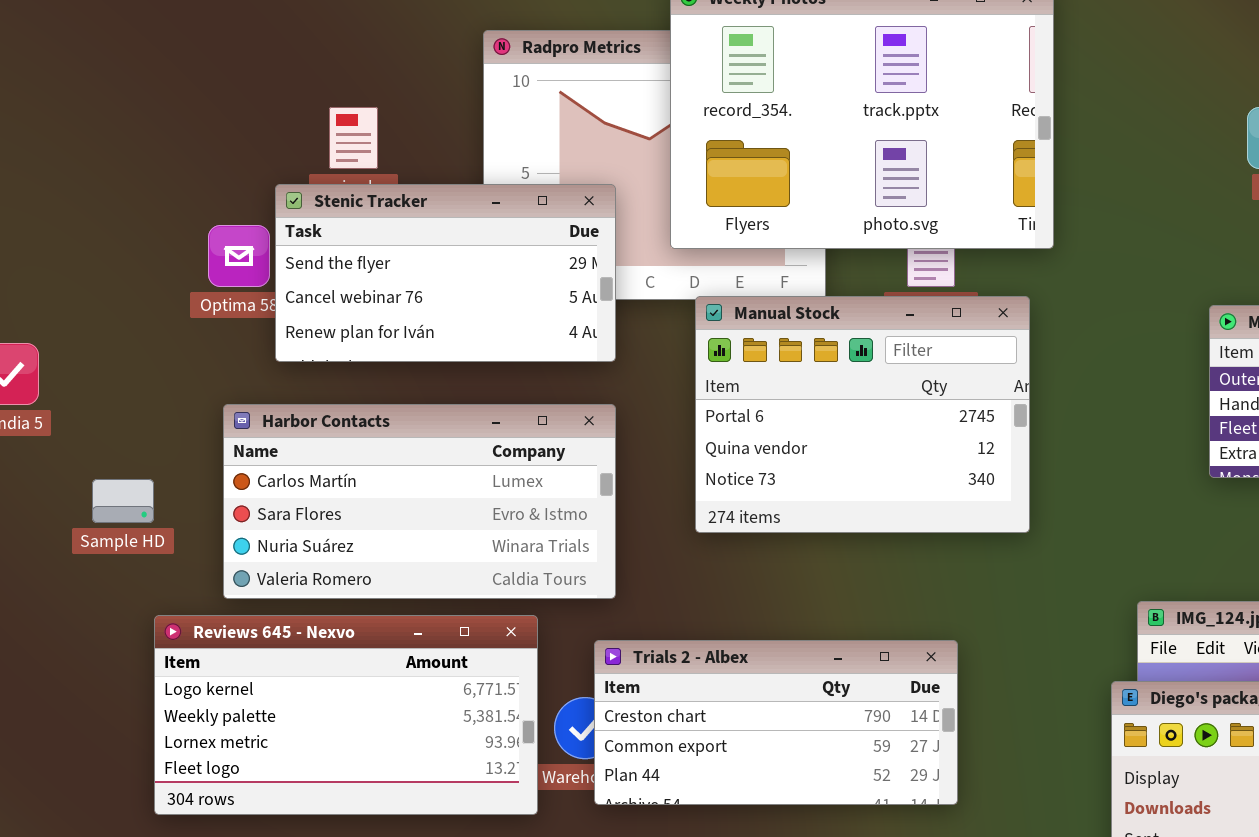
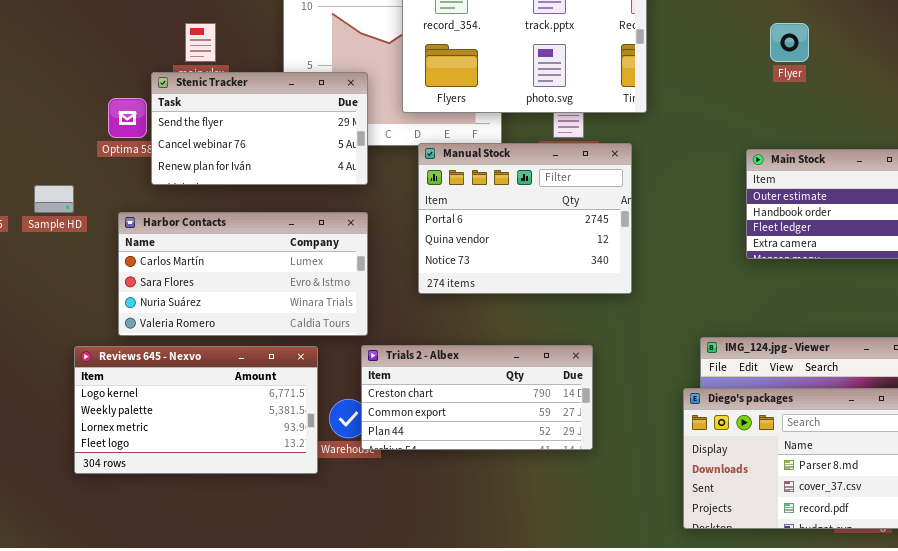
Sample HD: [92,479,154,523] -> [34,185,74,213], moved
Trials 2 - Albex: [594,640,958,805] -> [361,345,593,450], moved

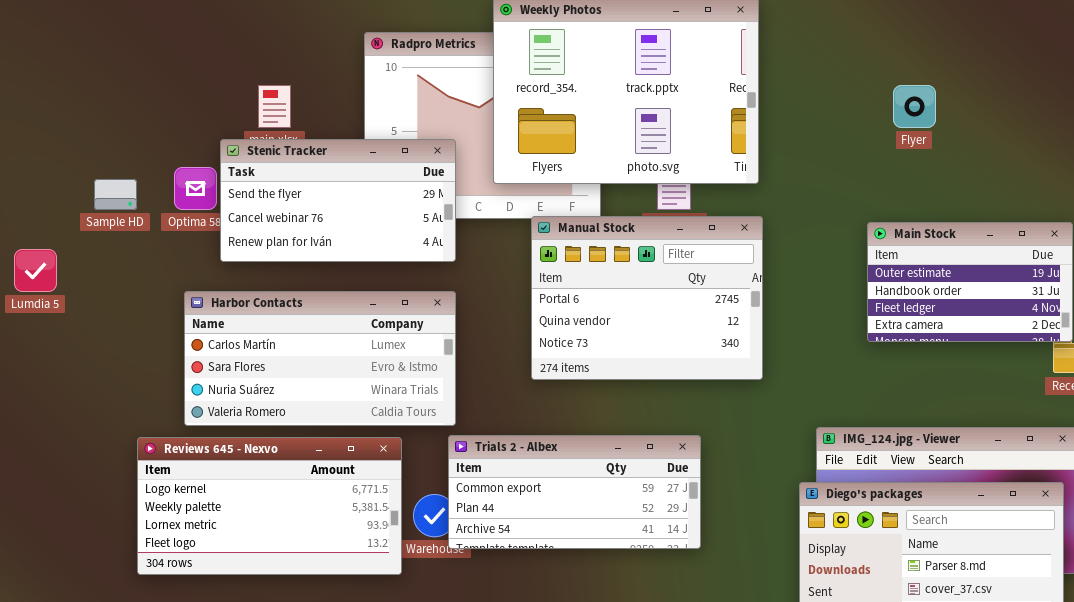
Manual Stock: [418,143,632,294] -> [531,216,763,380], moved
Sample HD: [34,185,74,213] -> [94,179,137,210], moved
Trials 2 - Albex: [361,345,593,450] -> [448,435,701,549], scrolled down 1 row

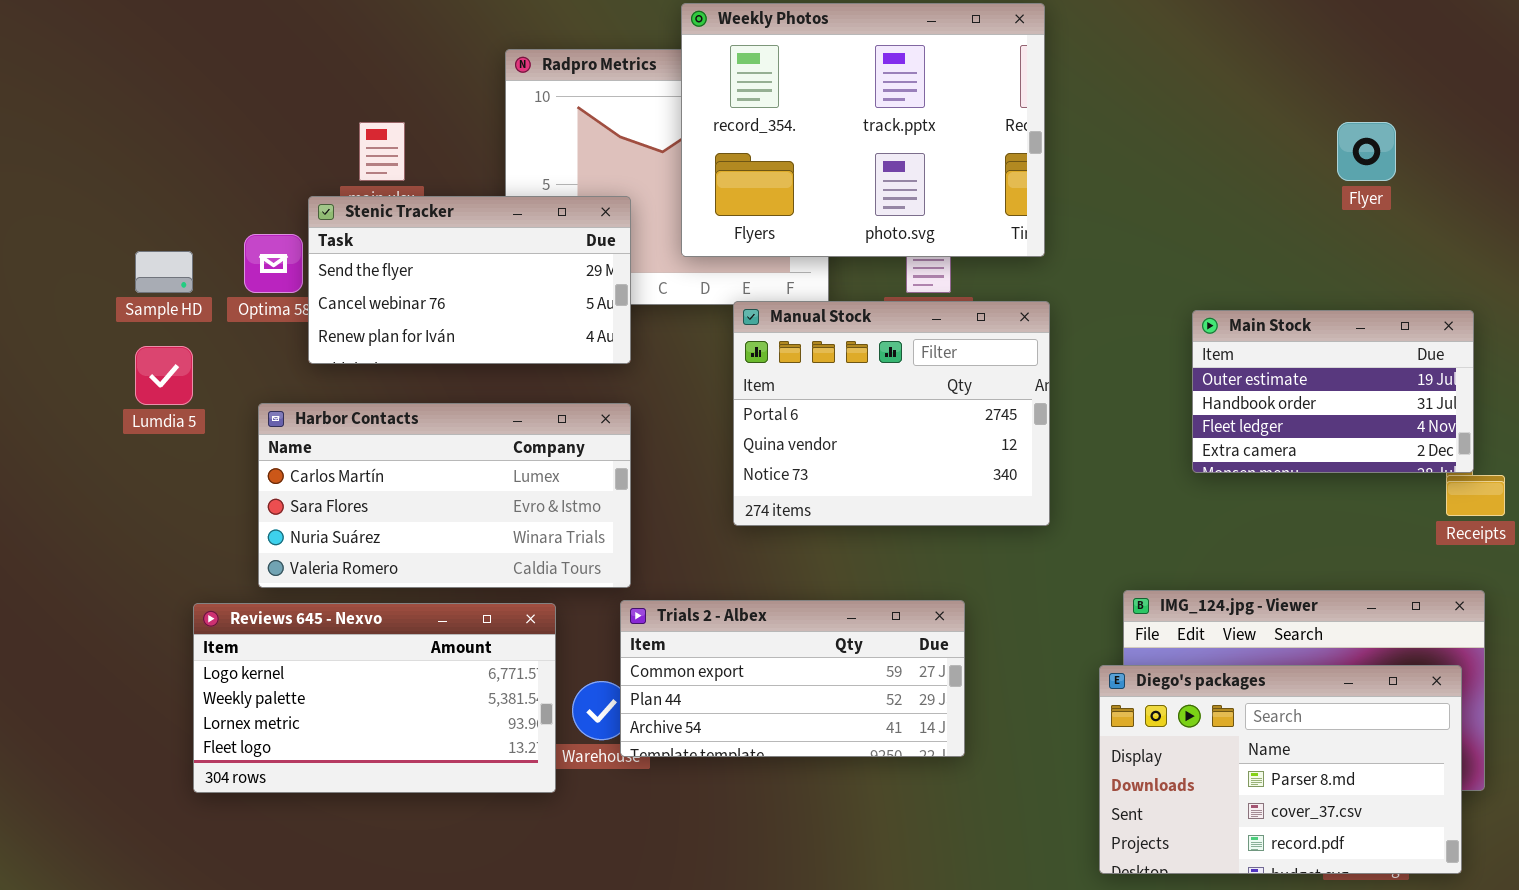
Flyer: [893,85,936,128] -> [1337,122,1396,181], moved
Lumdia 5: [14,249,57,292] -> [135,346,193,405], moved

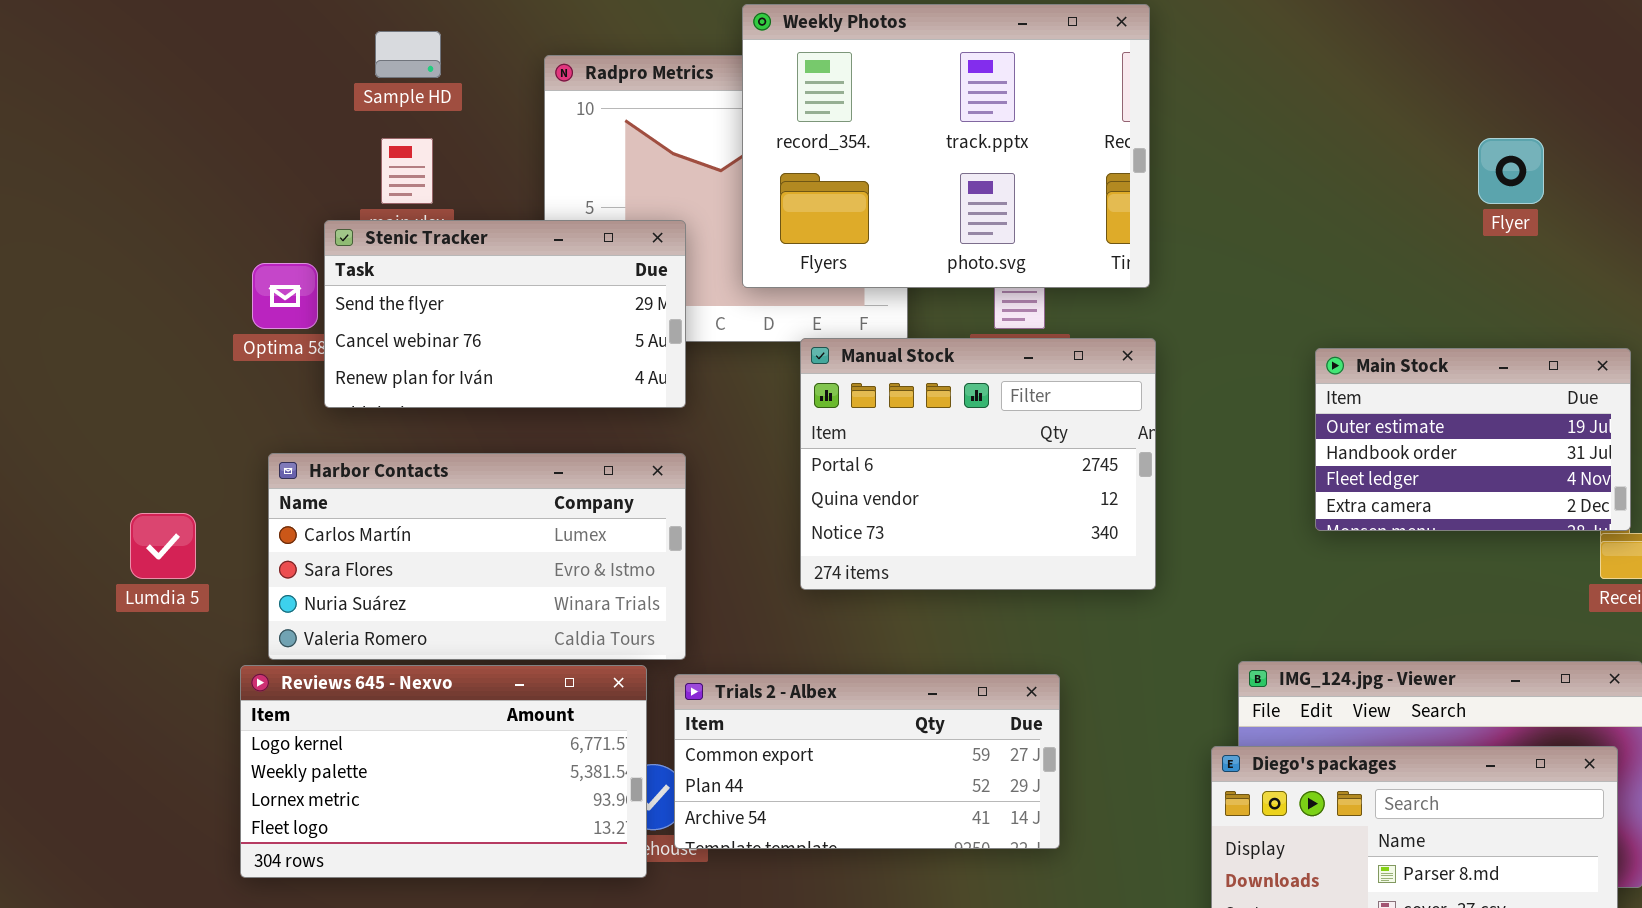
Sample HD: [135,251,193,293] -> [375,31,441,78], moved
Lumdia 5: [135,346,193,405] -> [130,513,196,579], moved
Reviews 645 - Nexvo: [193,603,556,793] -> [240,665,647,878], moved

